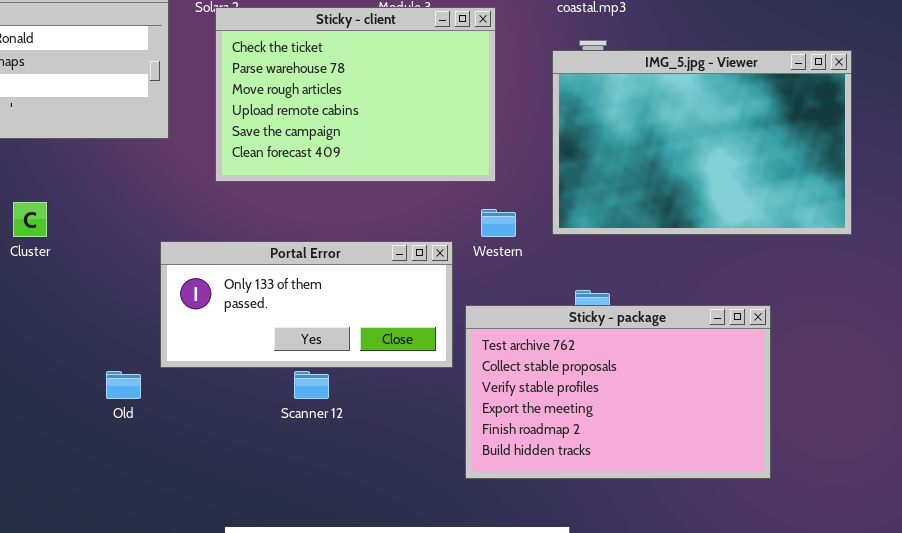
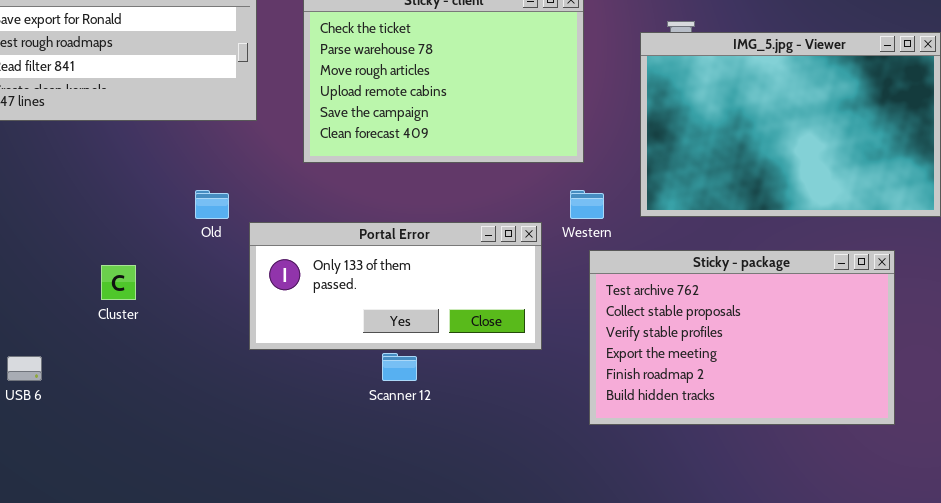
Cluster: [13,202,47,237] -> [101,265,136,300], moved
Sticky - package: [465,305,771,479] -> [589,250,895,425], moved
Old: [106,371,141,399] -> [195,190,229,219], moved

